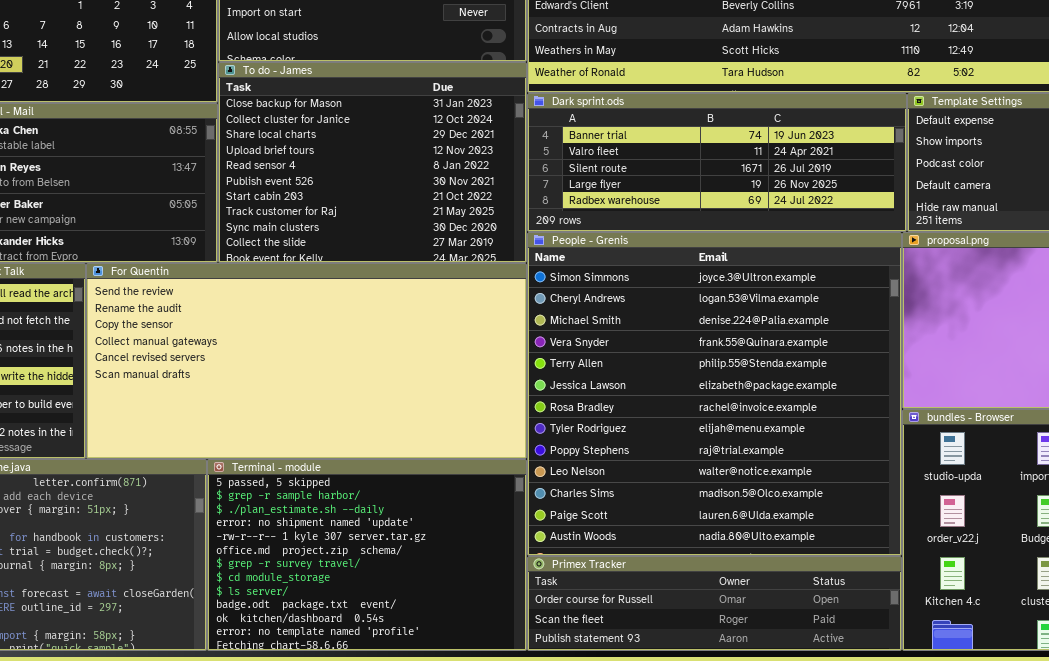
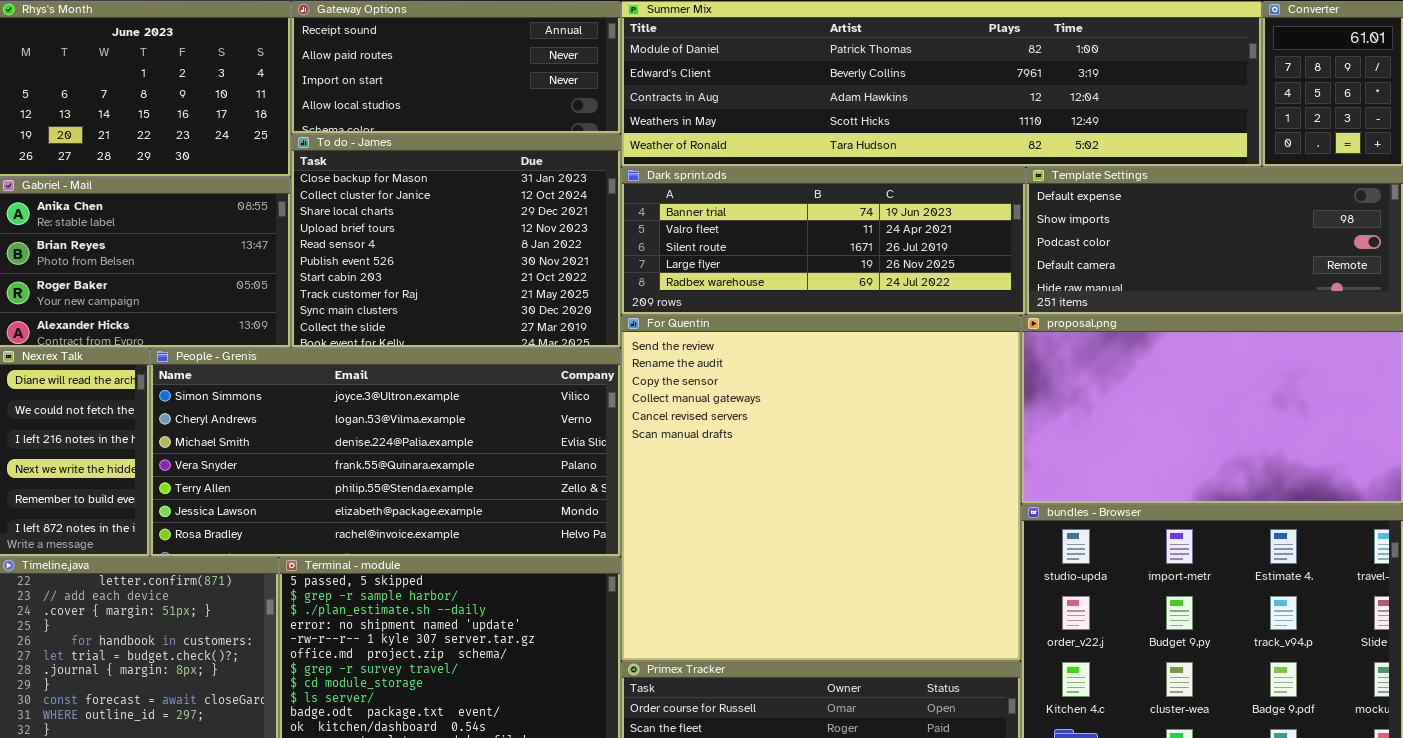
People - Grenis: [527,232,902,556] -> [150,348,621,557], moved, resized
For Quentin: [86,263,527,459] -> [621,315,1021,661], moved, resized

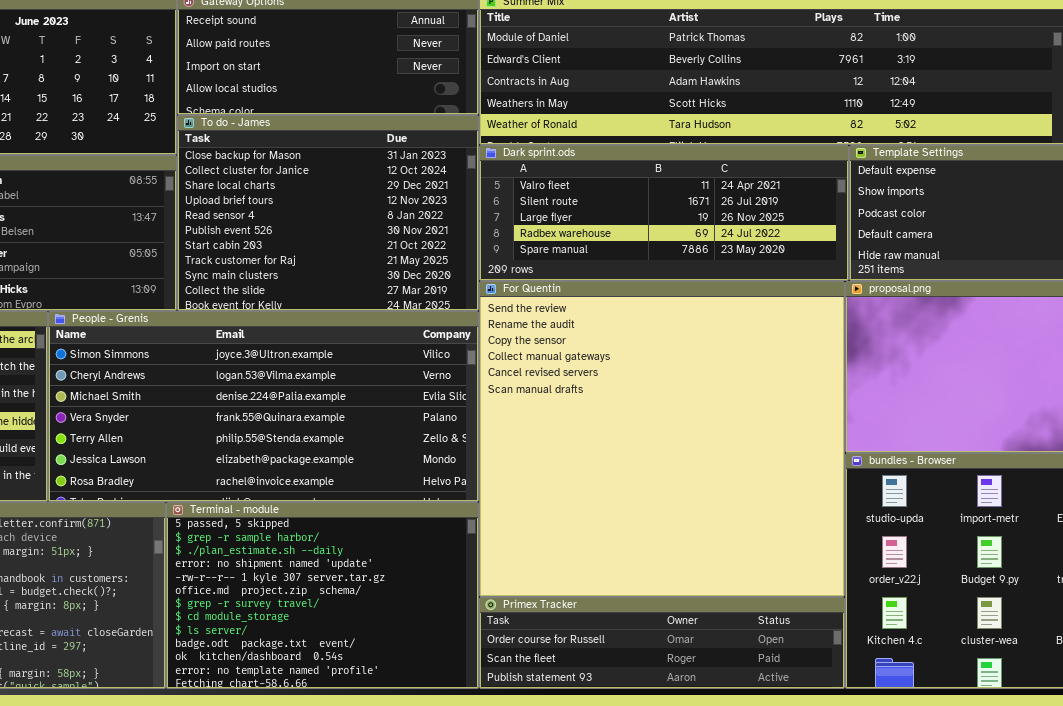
Dark sprint.ods: [621,167,1026,315] -> [479,145,849,281], scrolled down 1 row

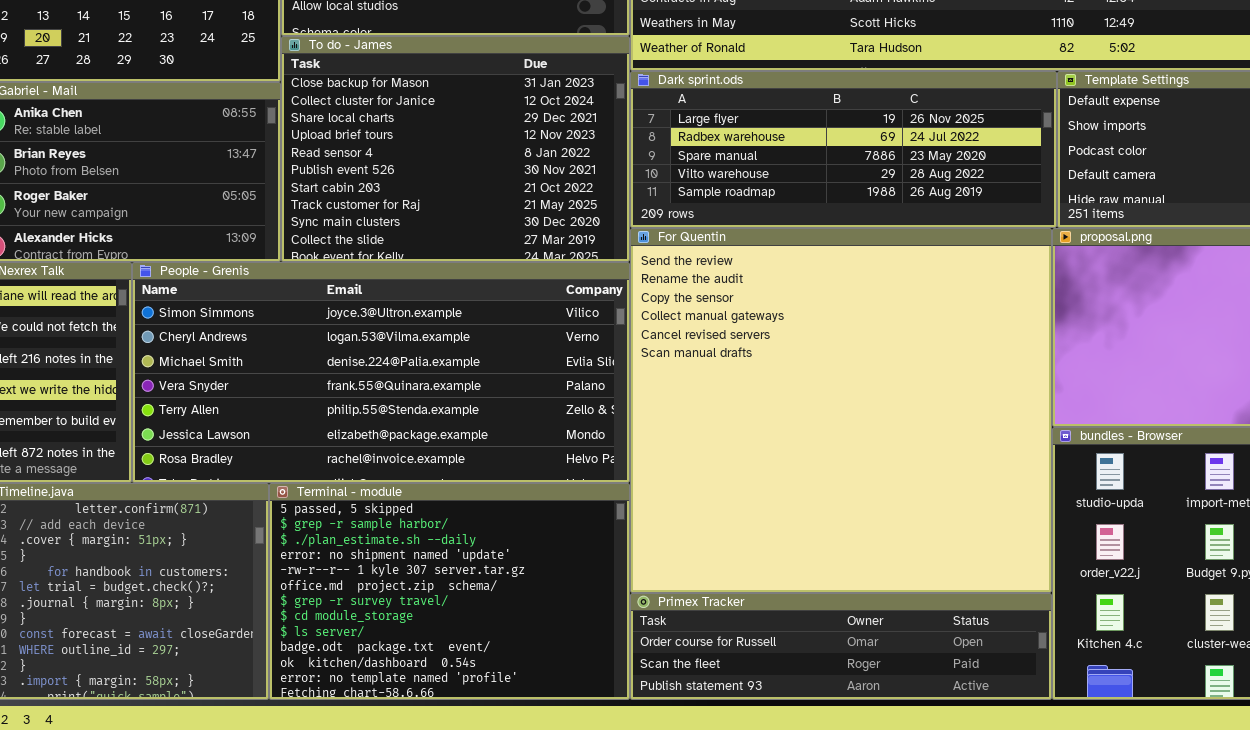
Dark sprint.ods: [479,145,849,281] -> [630,71,1057,228], scrolled down 2 rows

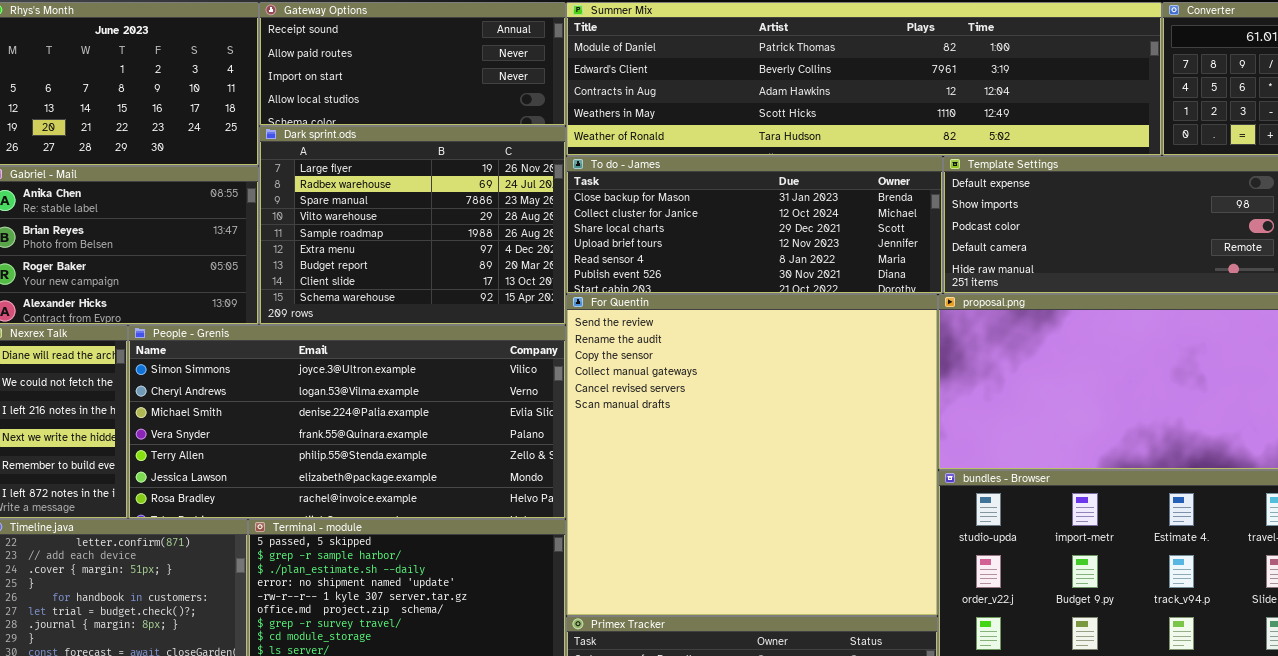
To do - James: [281,36,630,262] -> [566,156,943,294], moved, resized
Dark sprint.ods: [630,71,1057,228] -> [259,126,566,325], moved, resized

